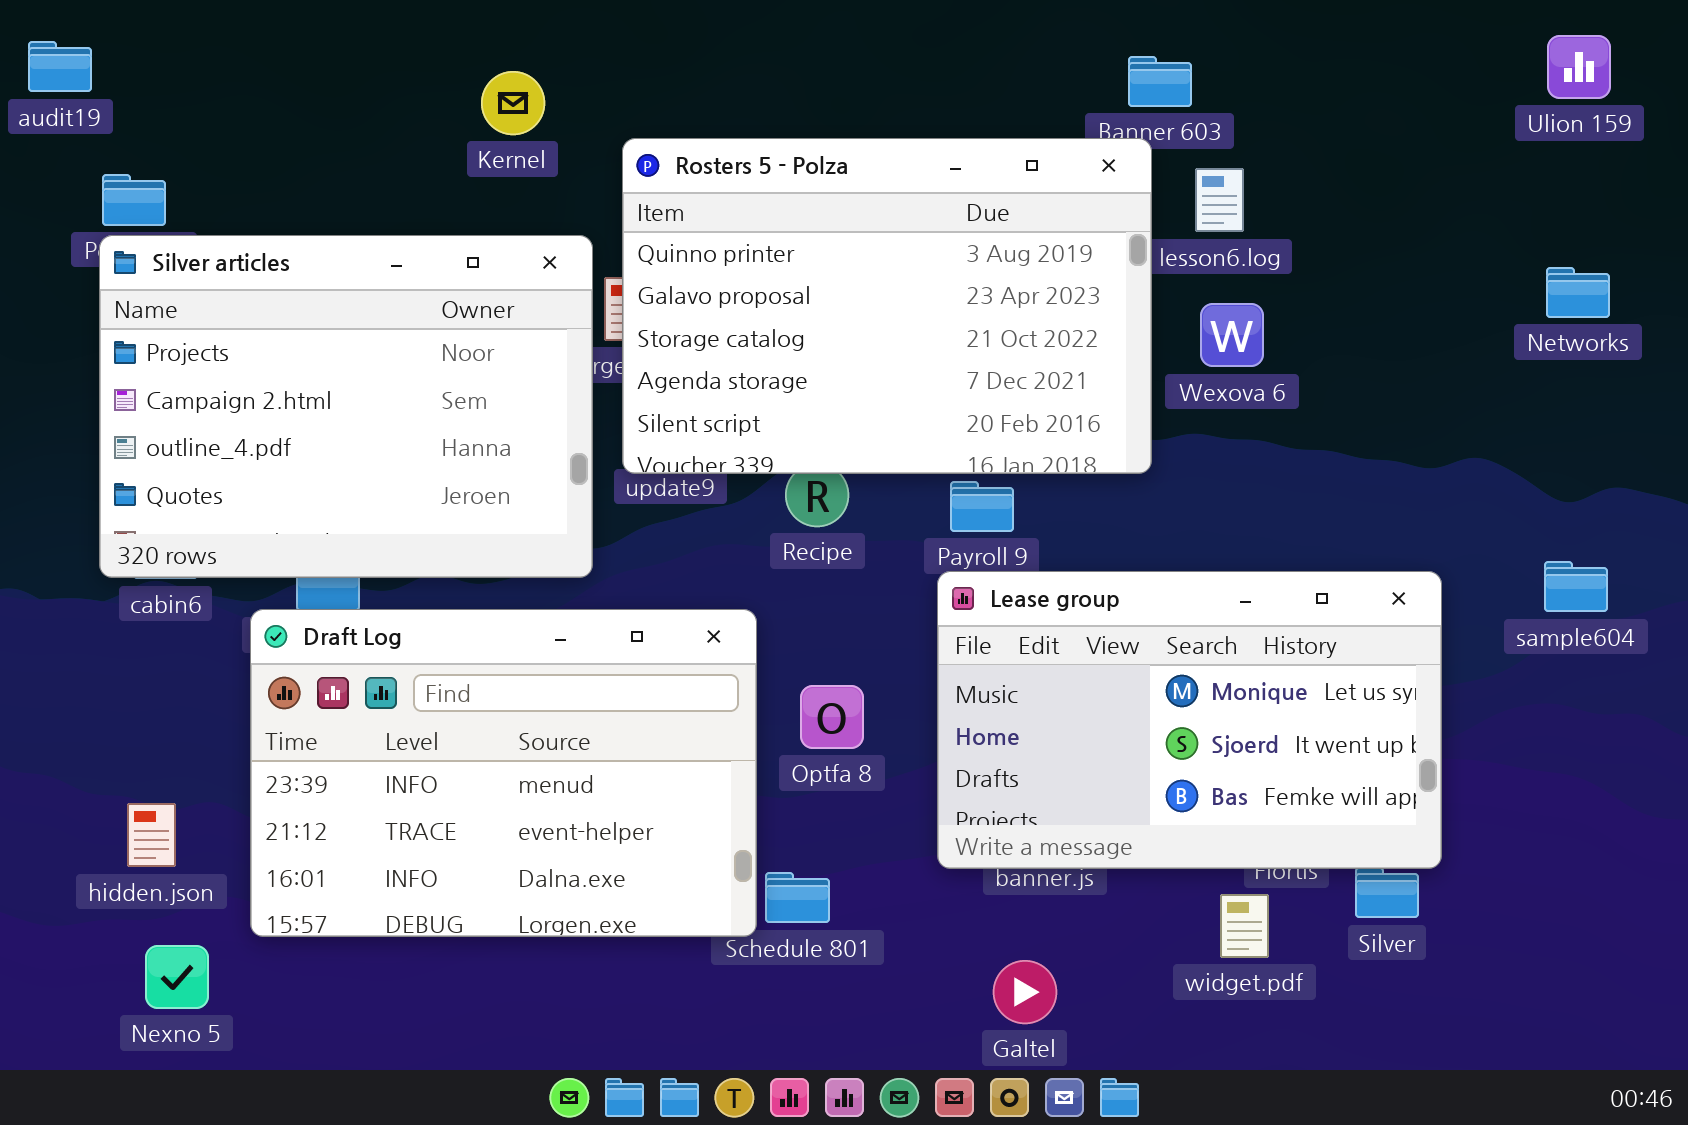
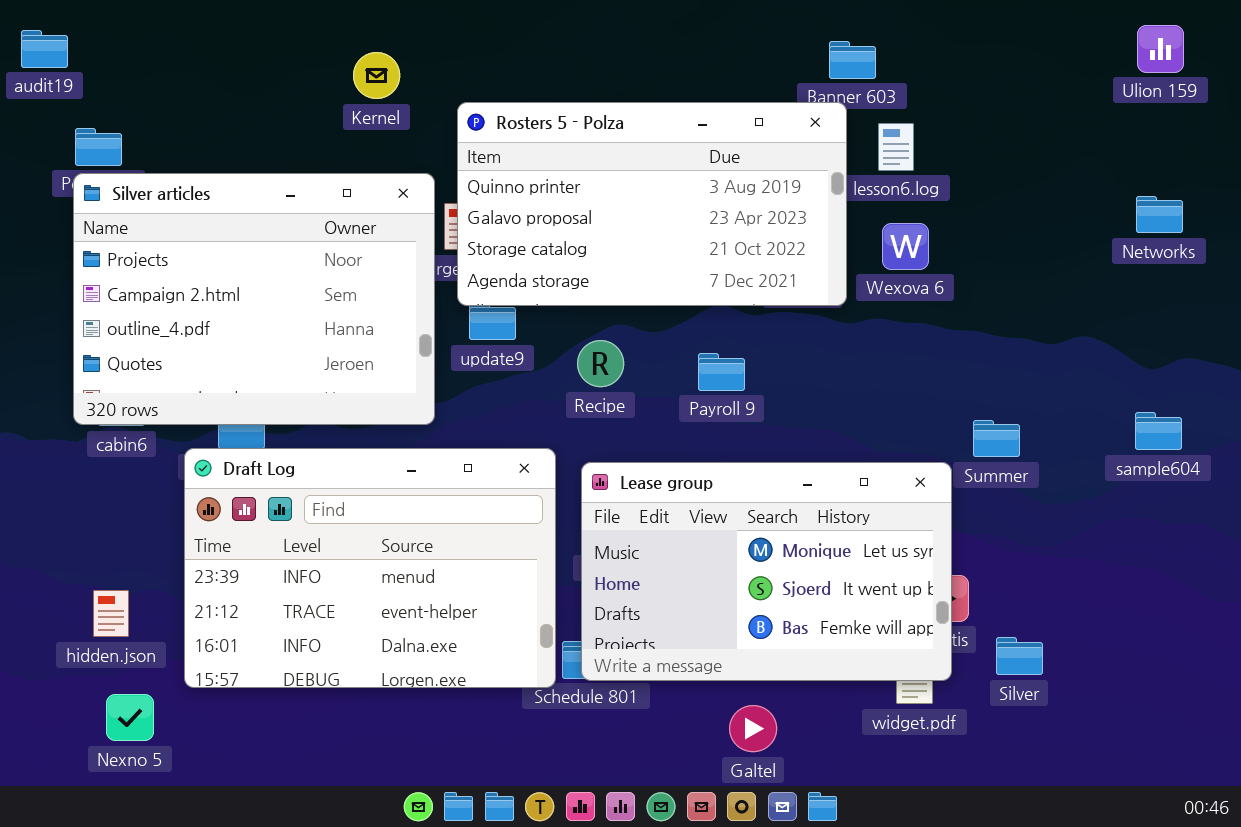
Rosters 5 - Polza: [622,138,1152,474] -> [457,102,847,306], resized
Lease group: [937,571,1442,869] -> [581,462,952,681], moved

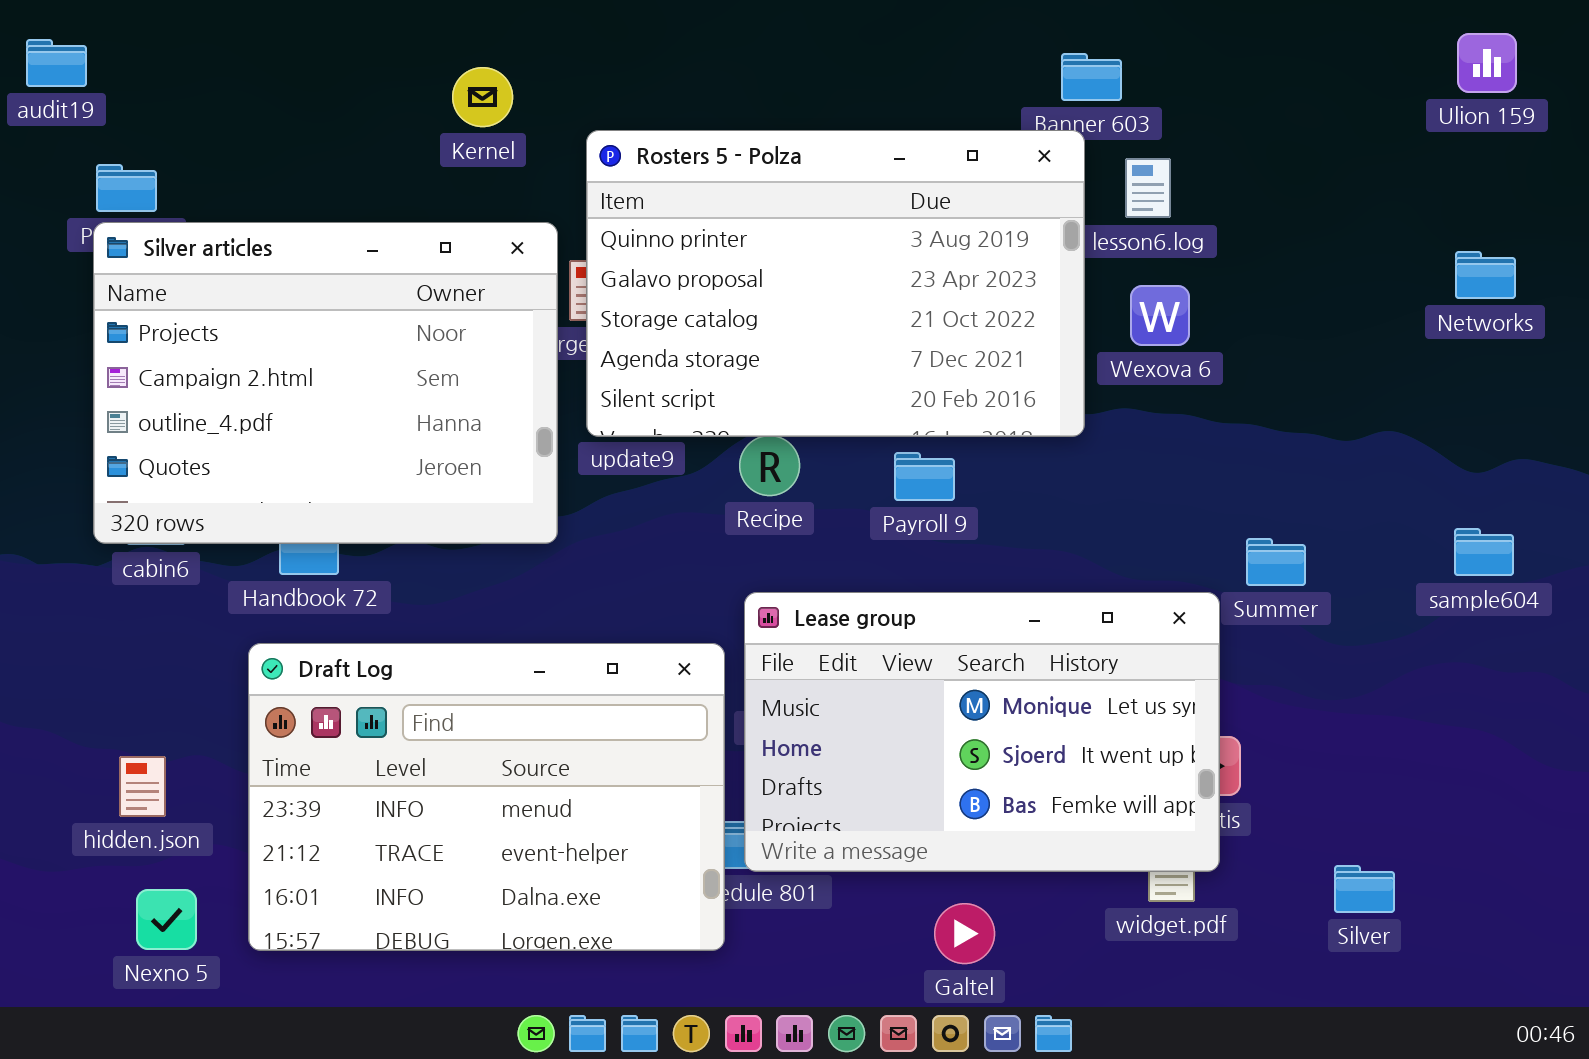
Rosters 5 - Polza: [457,102,847,306] -> [586,130,1085,437], resized
Draft Log: [184,448,556,688] -> [248,643,725,951], moved
Silver: [996,637,1043,675] -> [1334,865,1395,913], moved

